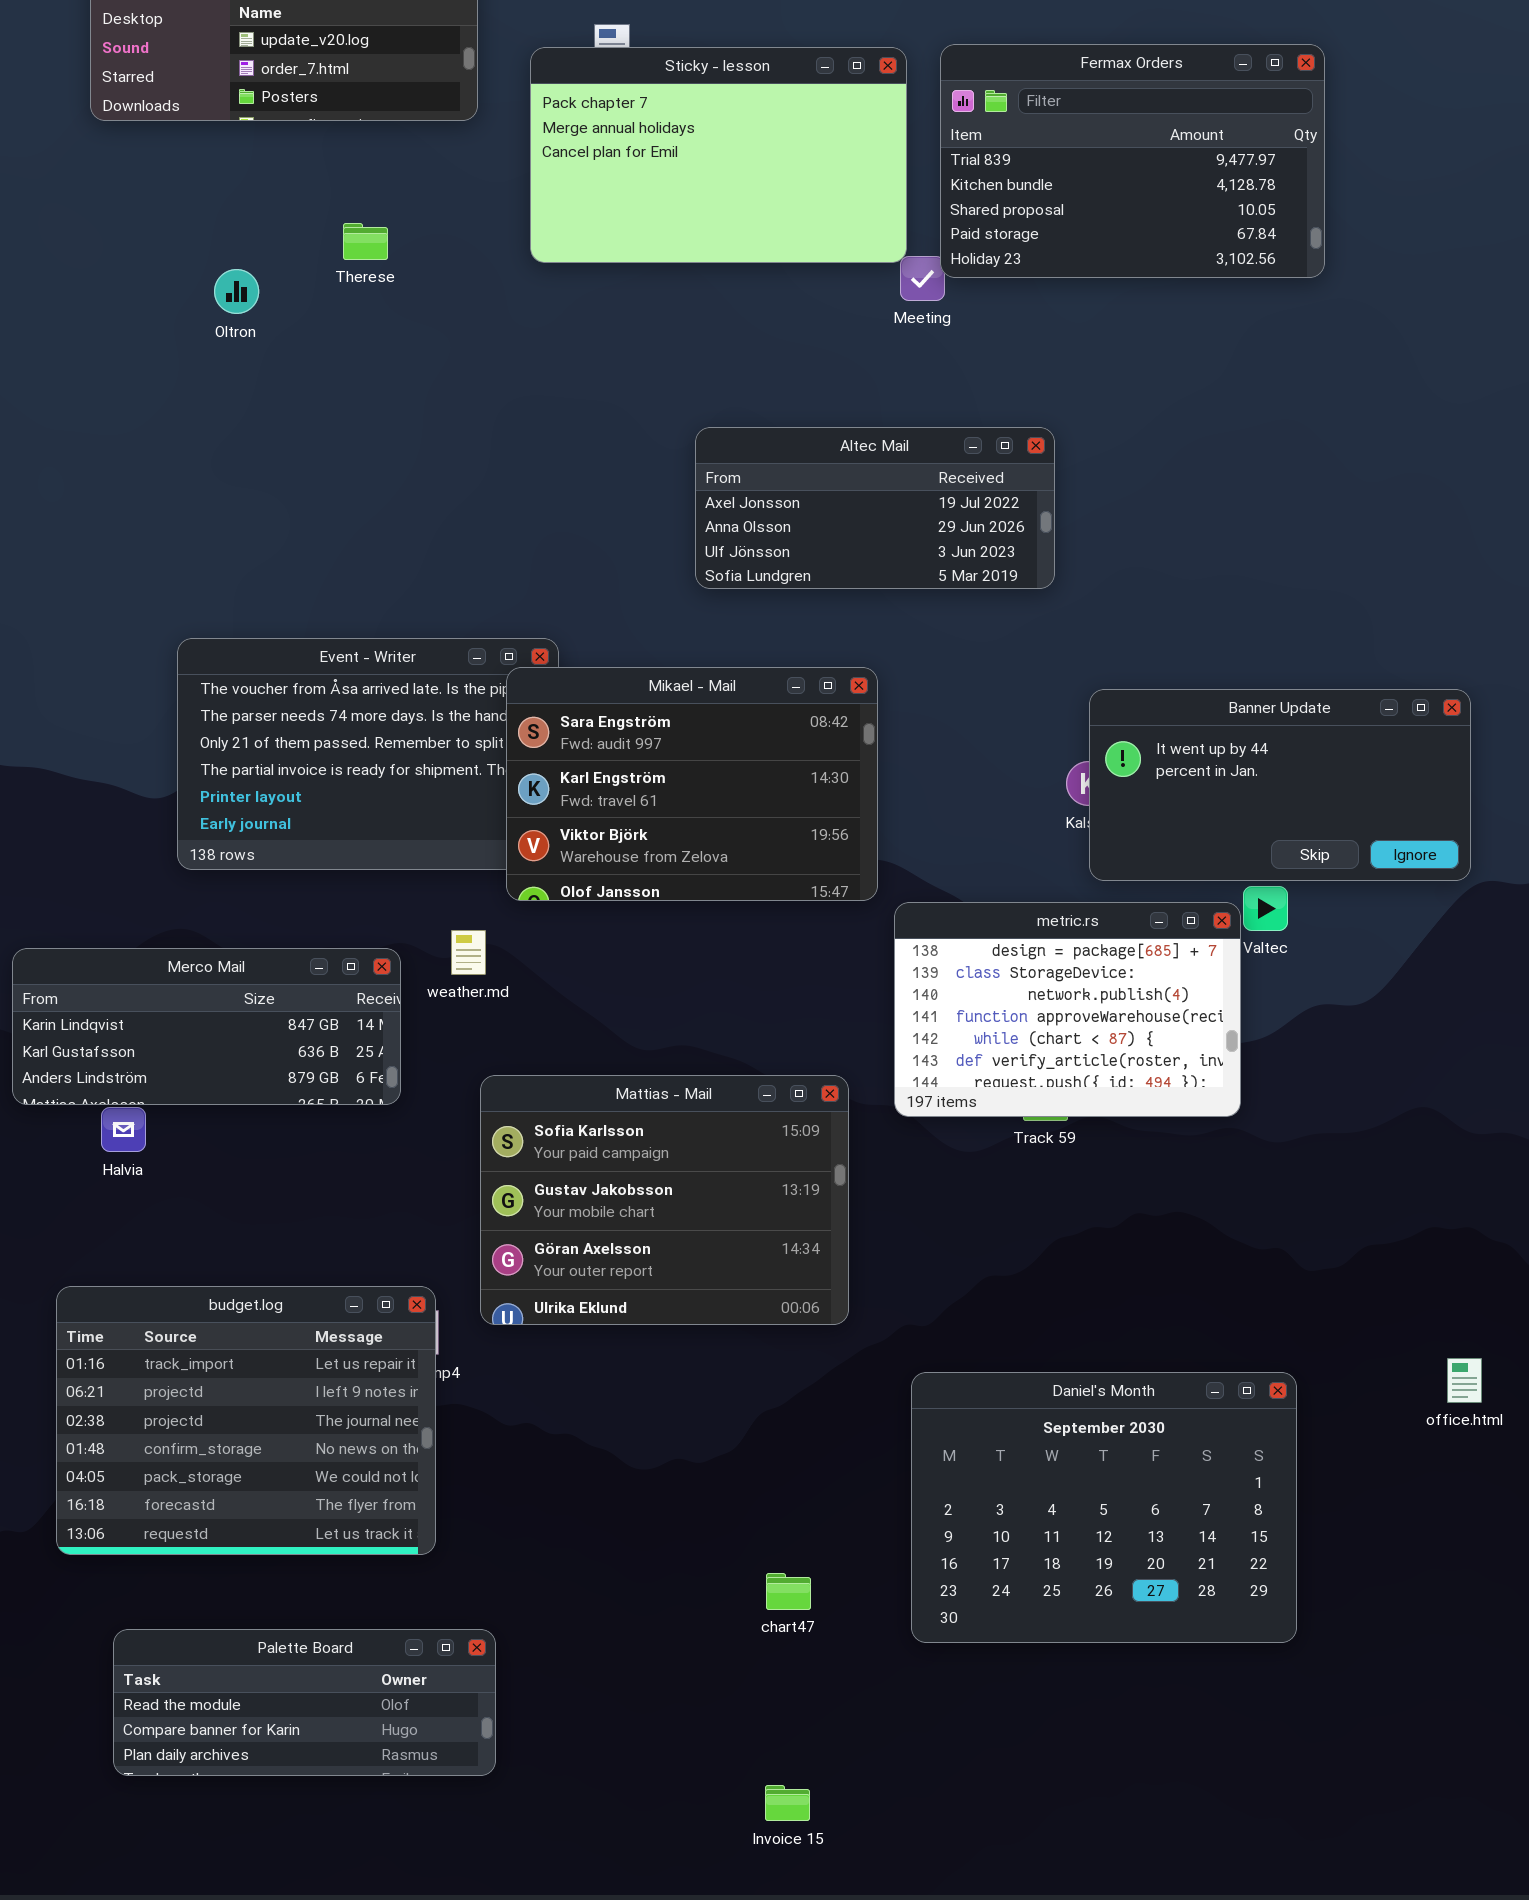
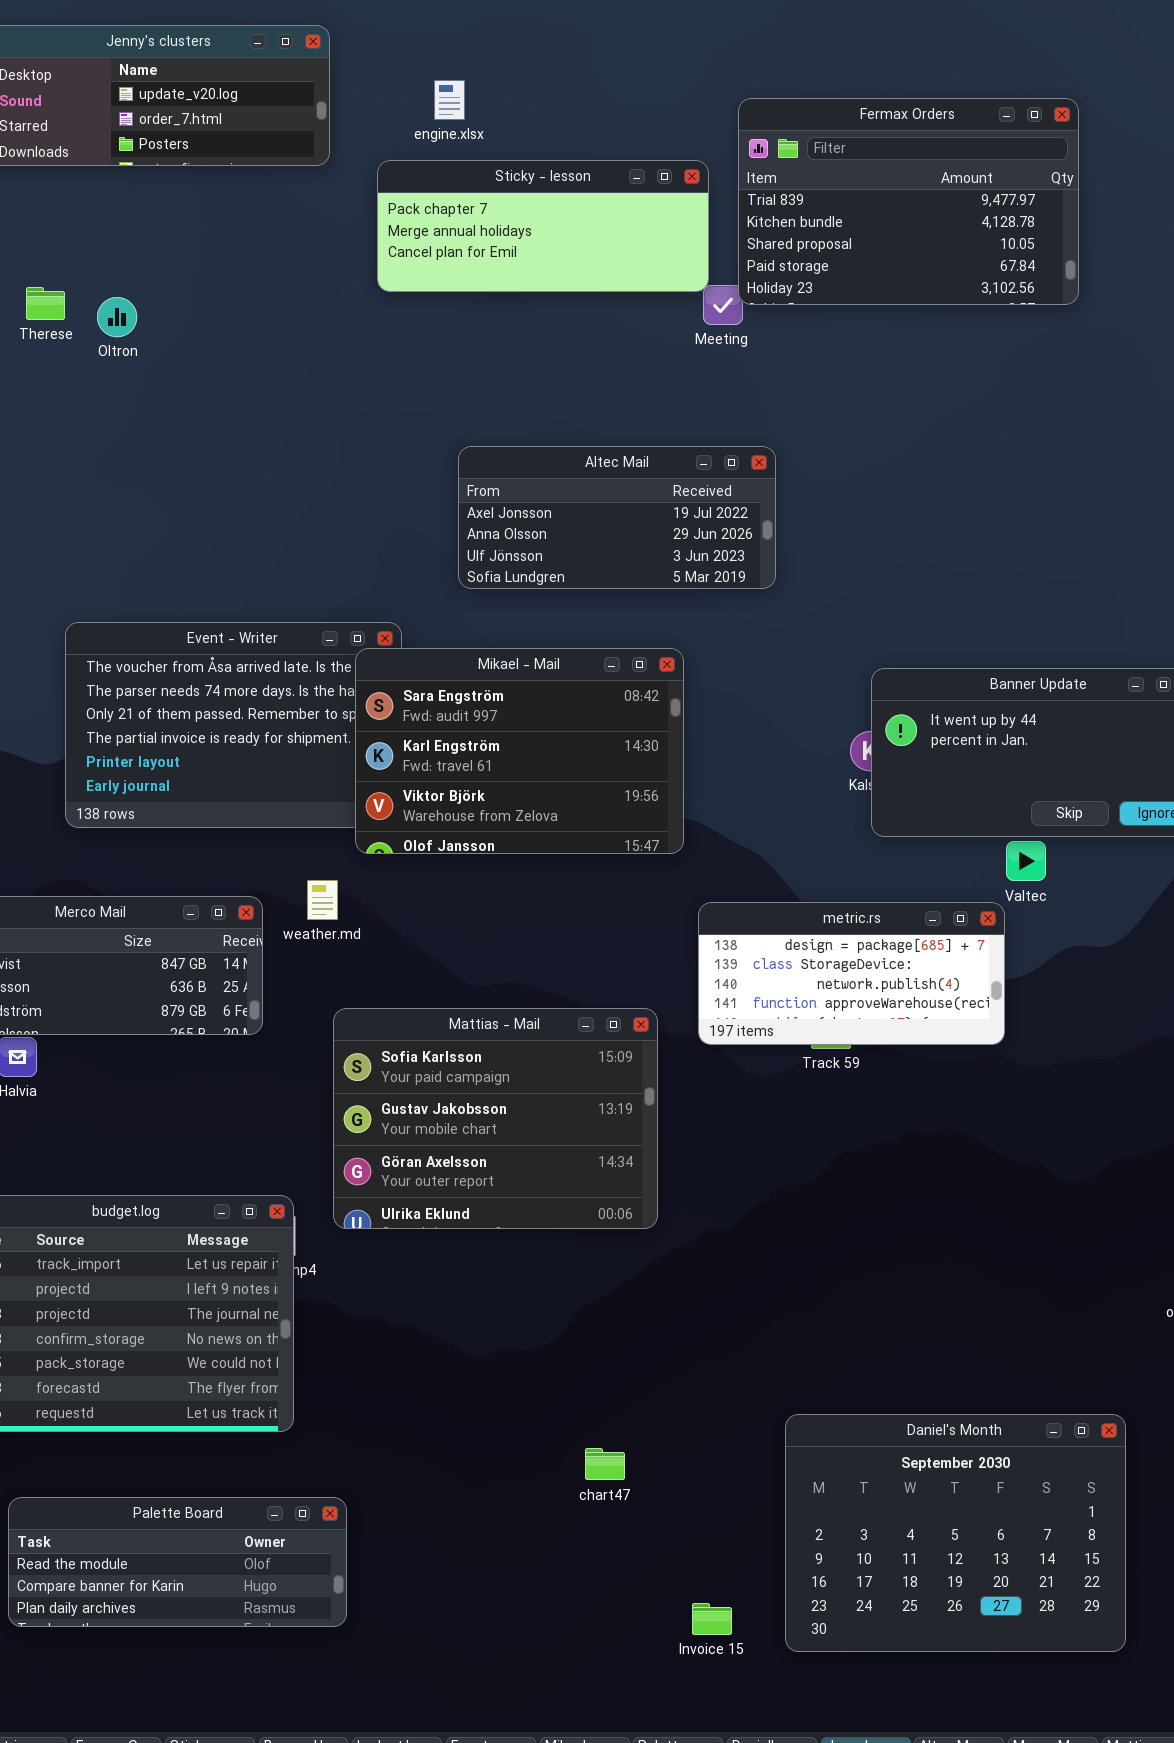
Sticky - lesson: [530,47,907,263] -> [377,160,709,292], resized
Therese: [343,223,388,260] -> [26,287,65,320], moved
Altec Mail: [695,427,1055,589] -> [458,446,776,589], moved
metric.rs: [894,902,1241,1117] -> [698,902,1005,1045], resized
Daniel's Month: [911,1372,1297,1643] -> [785,1414,1126,1652], moved
Invoice 15: [765,1785,810,1821] -> [692,1603,732,1635], moved

